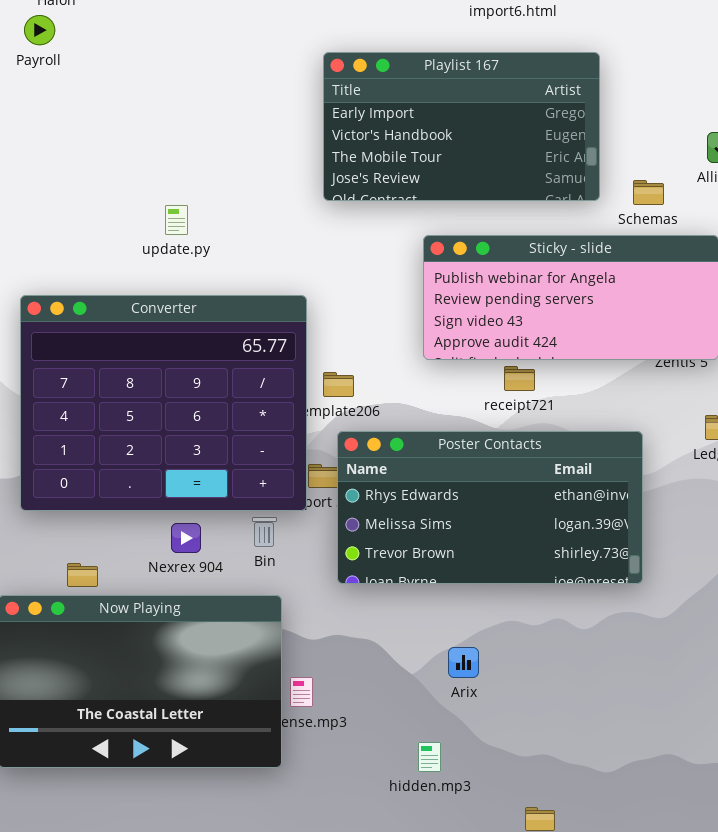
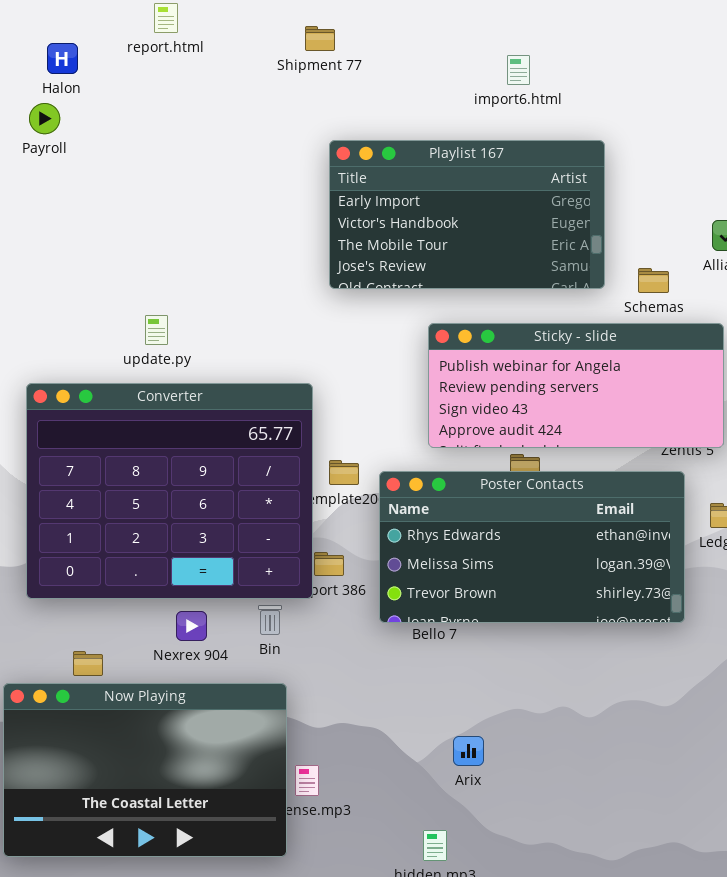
update.py: [165,205,188,235] -> [145,315,168,345], moved
Poster Contacts: [337,431,643,584] -> [379,471,685,623], moved

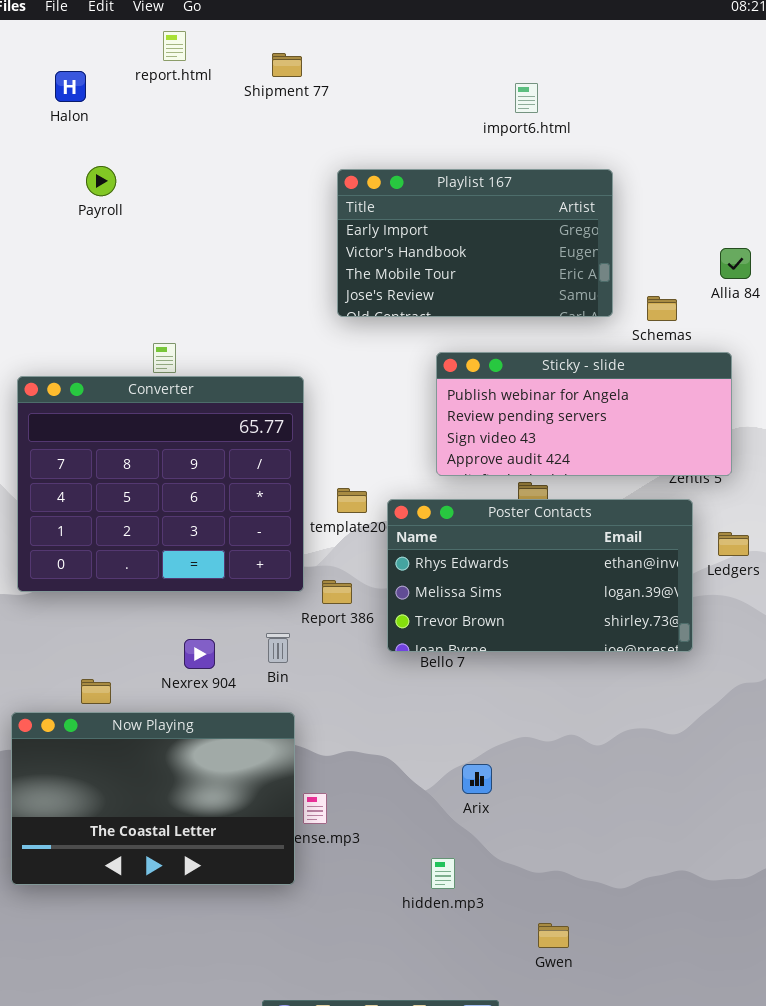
Shipment 77: [305,26,335,51] -> [272,53,302,77], moved
Payroll: [29,103,60,134] -> [86,166,116,196], moved
Converter: [26,383,313,599] -> [17,376,304,592], moved

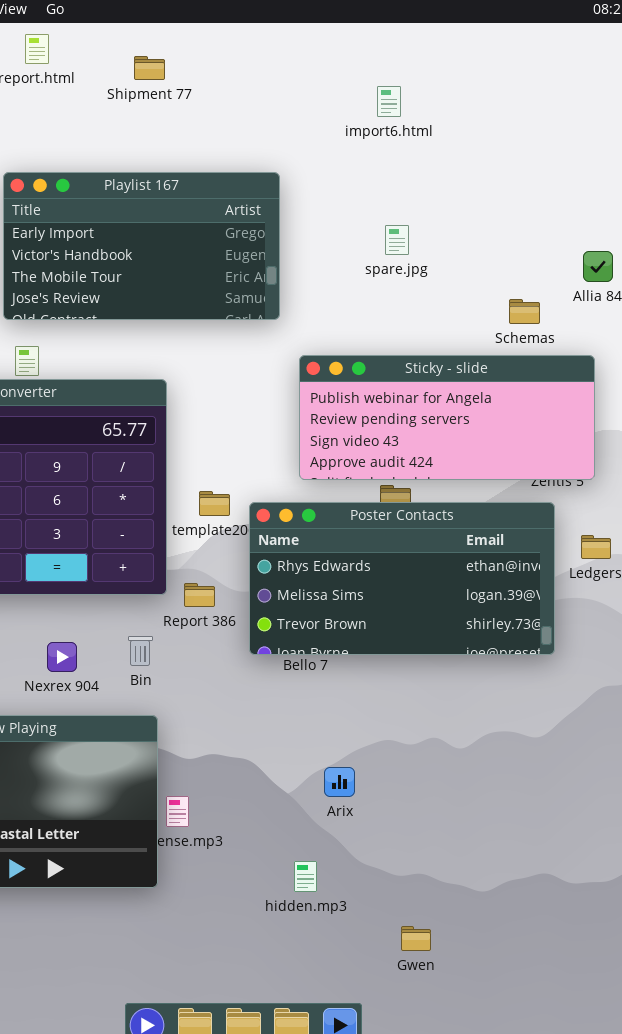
Playlist 167: [337,169,613,317] -> [3,172,280,320], moved

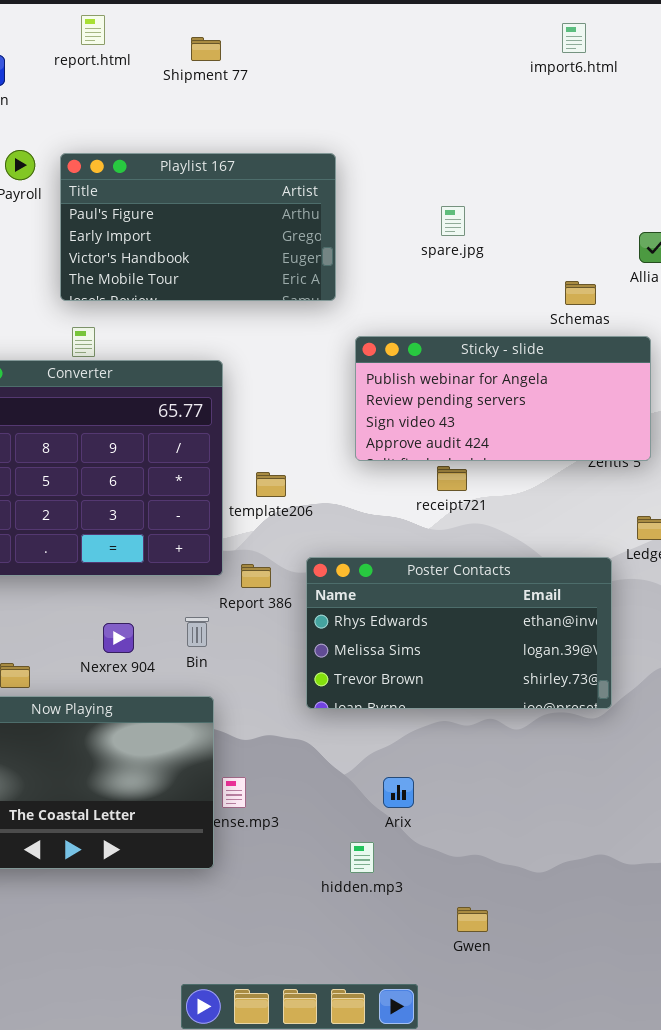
import6.html: [377,86,401,117] -> [562,23,586,53], moved
Playlist 167: [3,172,280,320] -> [60,153,336,301], scrolled up 1 row
Poster Contacts: [249,502,555,655] -> [306,557,612,709], moved
Arix: [324,767,355,797] -> [383,777,414,808], moved

